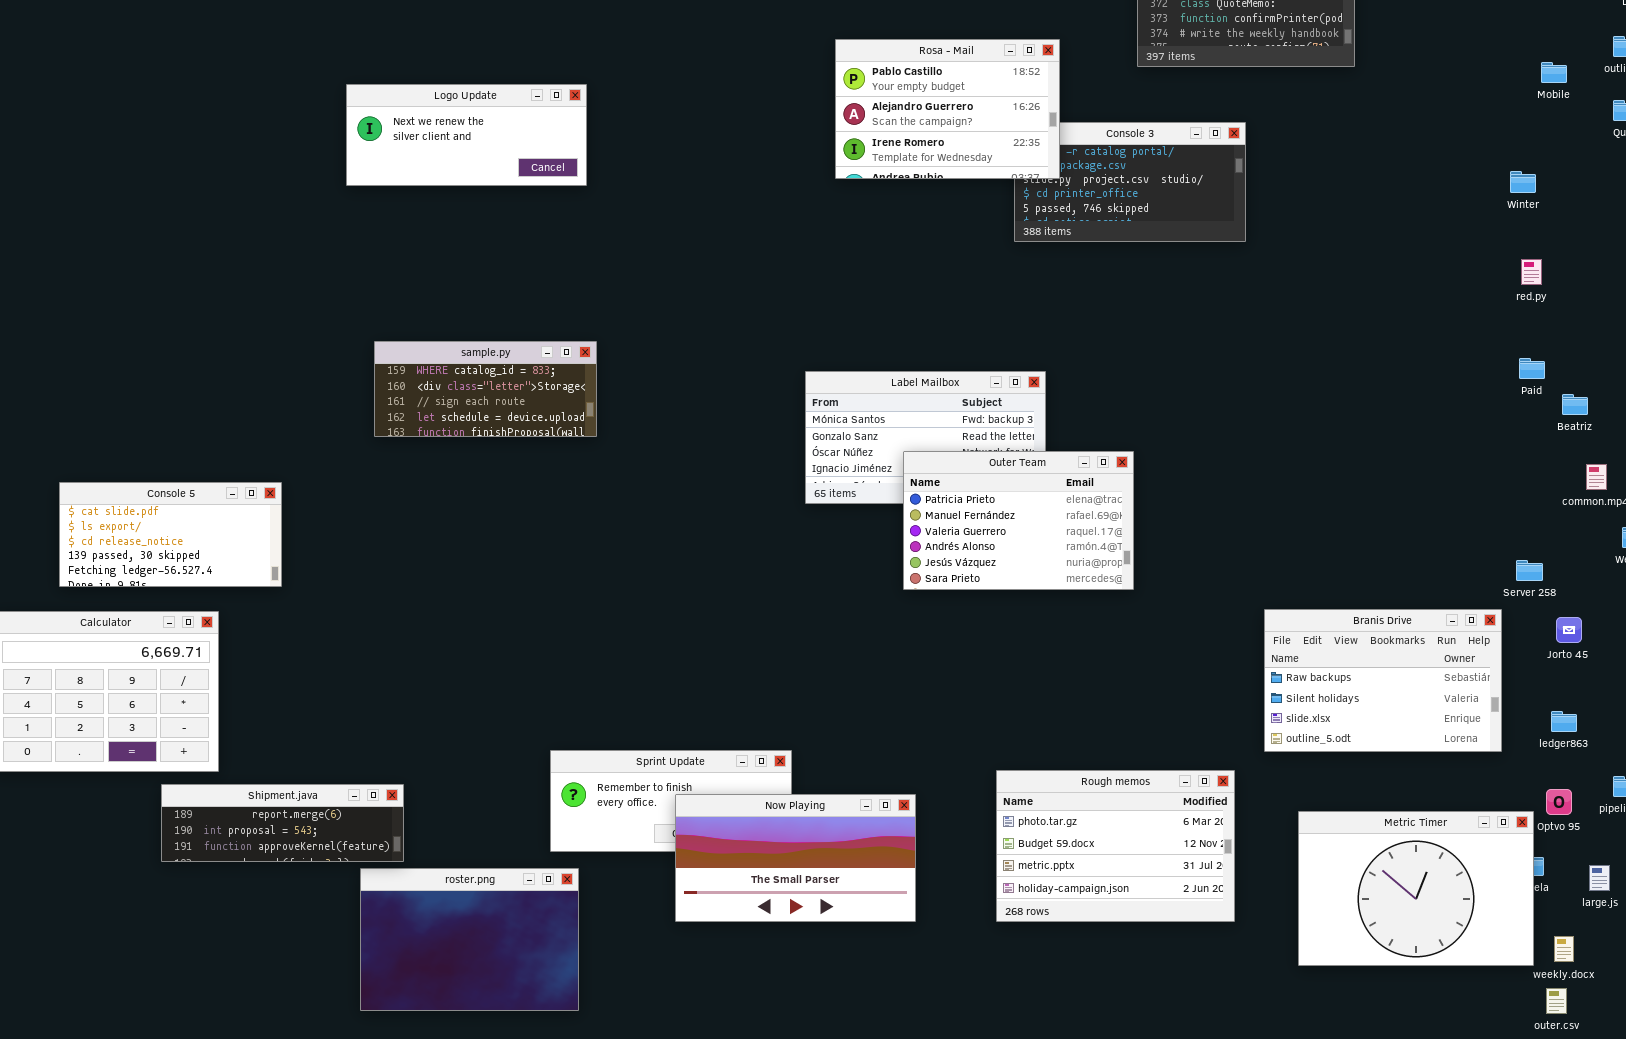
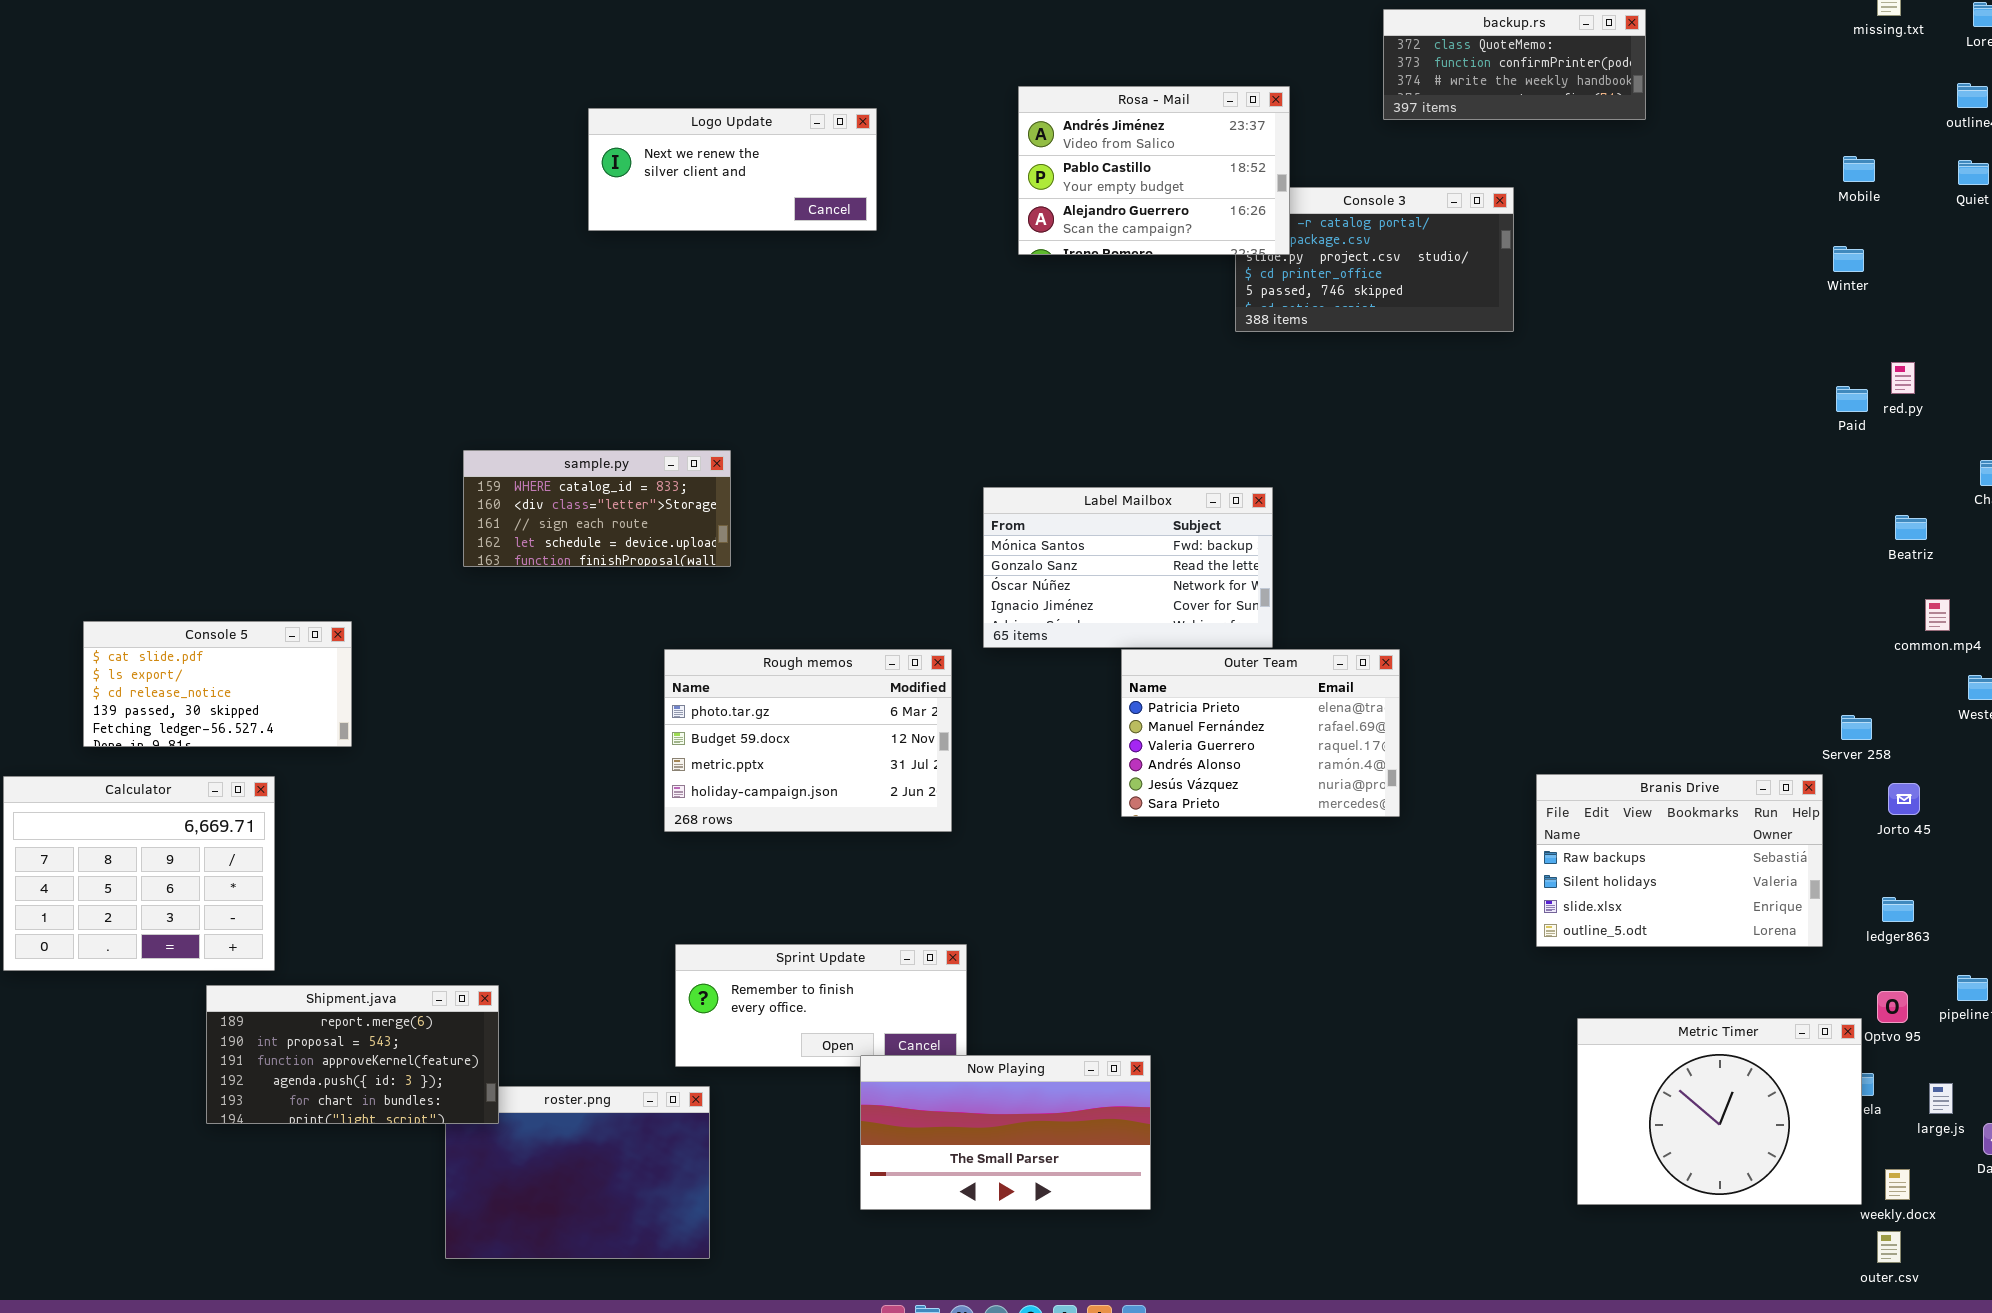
Rosa - Mail: [835,39,1060,179] -> [1018,86,1290,255], scrolled up 1 row
Mobile: [1541,62,1567,83] -> [1843,156,1875,182], moved
Logo Update: [346,84,587,186] -> [588,108,877,231], moved
red.py: [1521,259,1542,285] -> [1891,362,1915,394], moved
Paid: [1519,358,1545,379] -> [1836,386,1868,412], moved
Outer Team: [903,451,1134,590] -> [1121,649,1400,817], moved
Rough memos: [996,770,1235,922] -> [664,649,952,832], moved
Shipment.java: [161,784,404,862] -> [206,985,499,1124], resized
Now Playing: [675,794,916,922] -> [860,1055,1151,1210], moved

